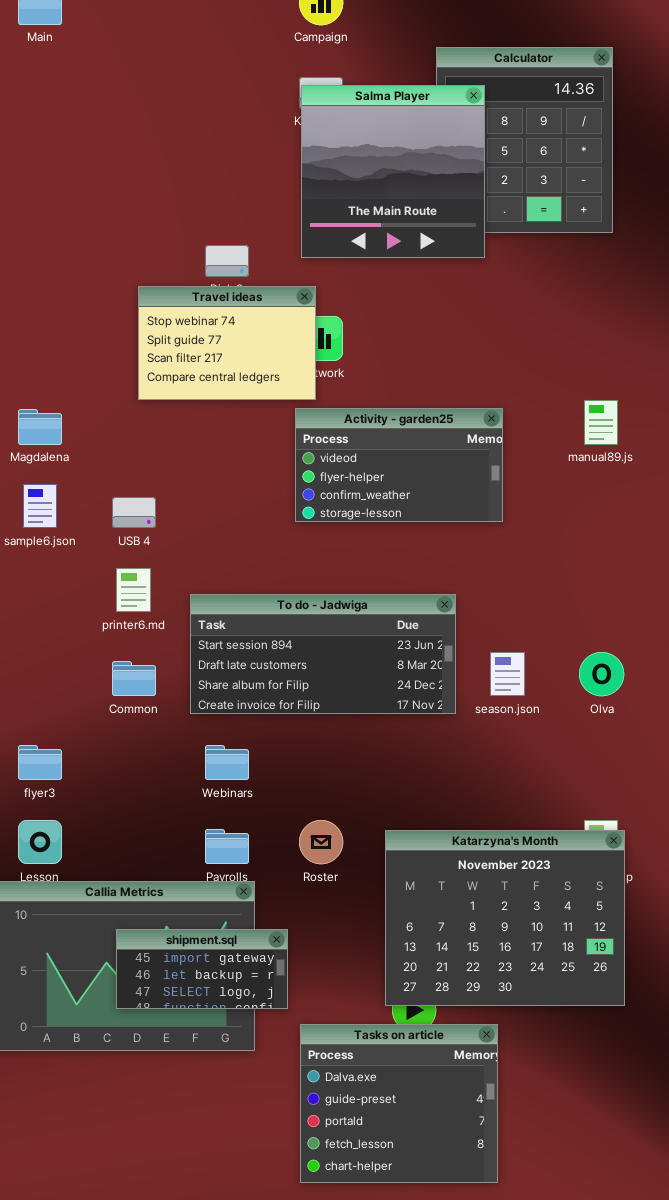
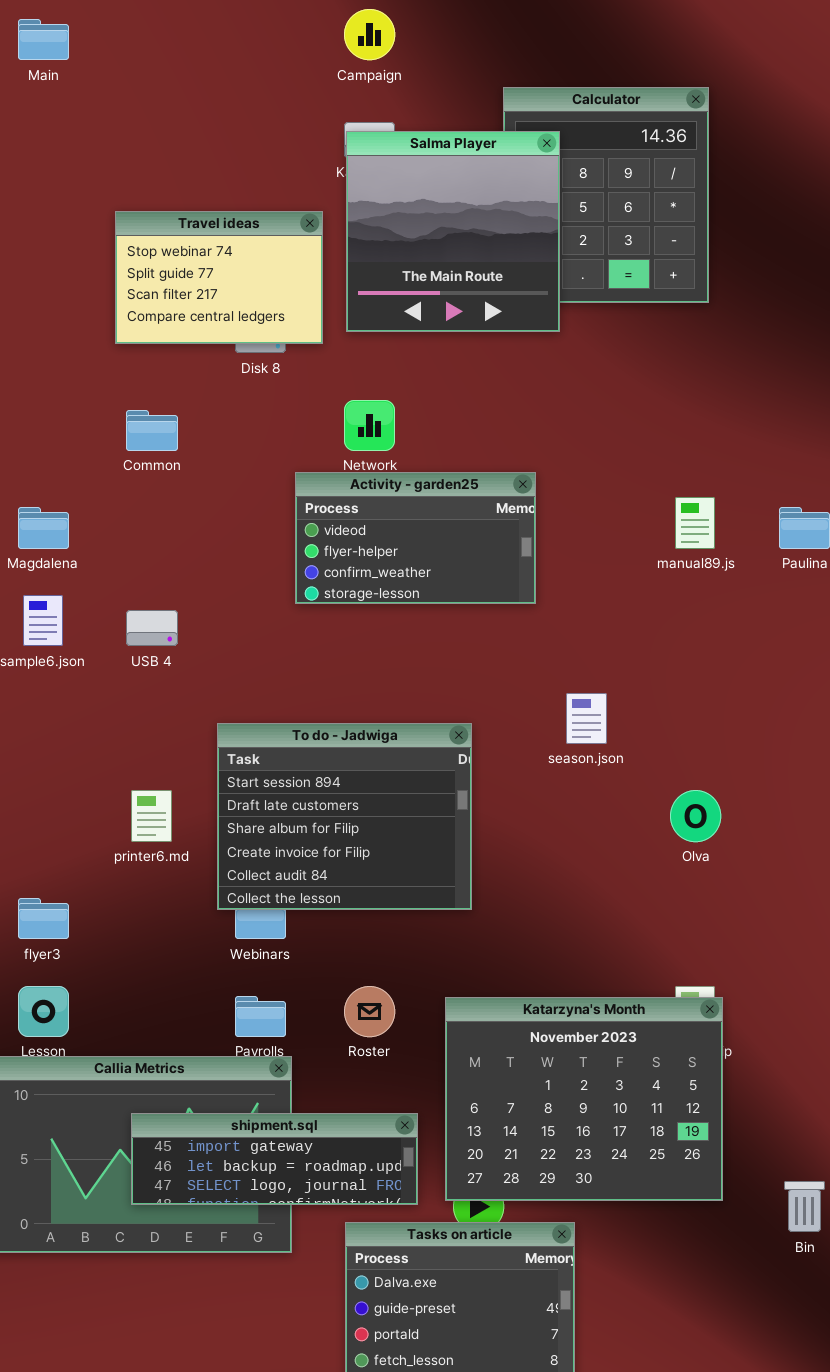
Travel ideas: [138,286,316,400] -> [115,211,323,344], moved
Activity - garden25: [295,408,503,522] -> [295,472,536,604], moved
printer6.md: [116,568,151,612] -> [131,790,172,842], moved
To do - Jadwiga: [190,594,456,714] -> [217,723,472,910], resized
season.json: [490,652,525,696] -> [566,693,607,744], moved
Common: [112,661,156,696] -> [126,410,178,451], moved
shipment.sql: [116,929,288,1009] -> [131,1113,418,1205], resized

